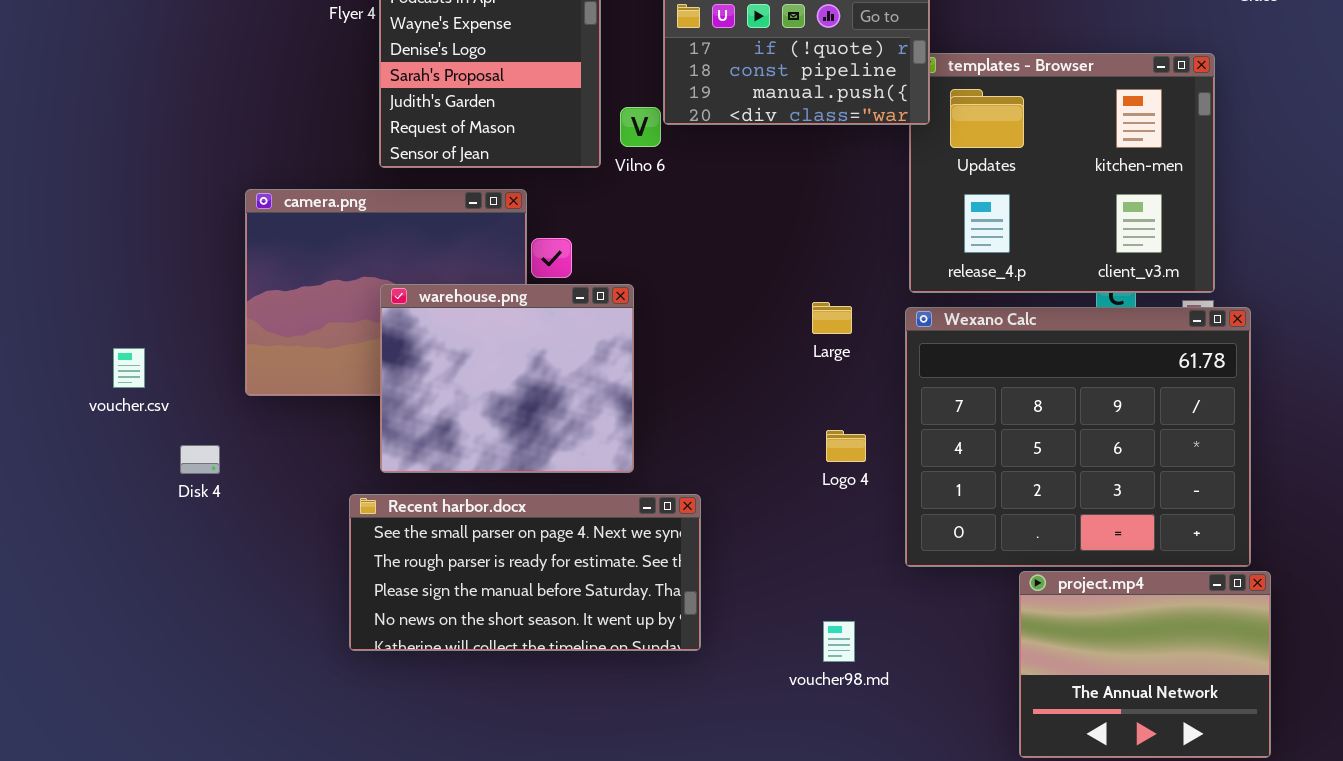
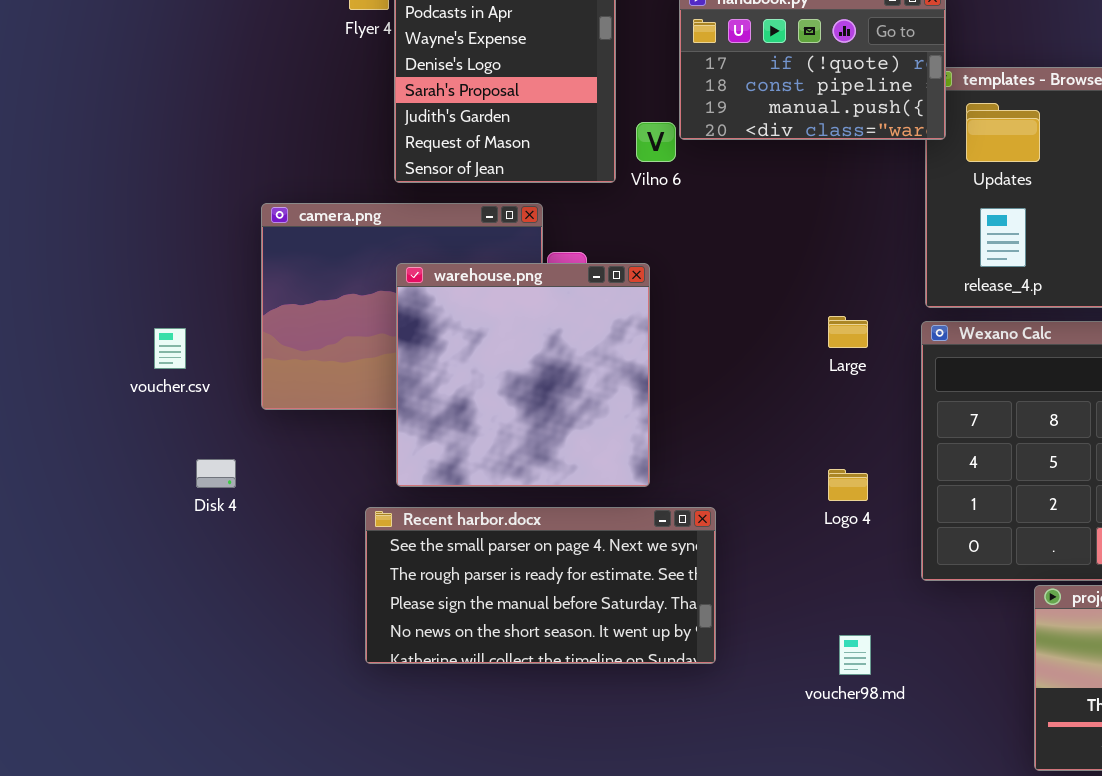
warehouse.png: [380,284,634,473] -> [396,263,650,487], resized
voucher.csv: [113,348,145,388] -> [154,328,186,369], moved
Logo 4: [826,430,866,462] -> [828,469,868,501], moved

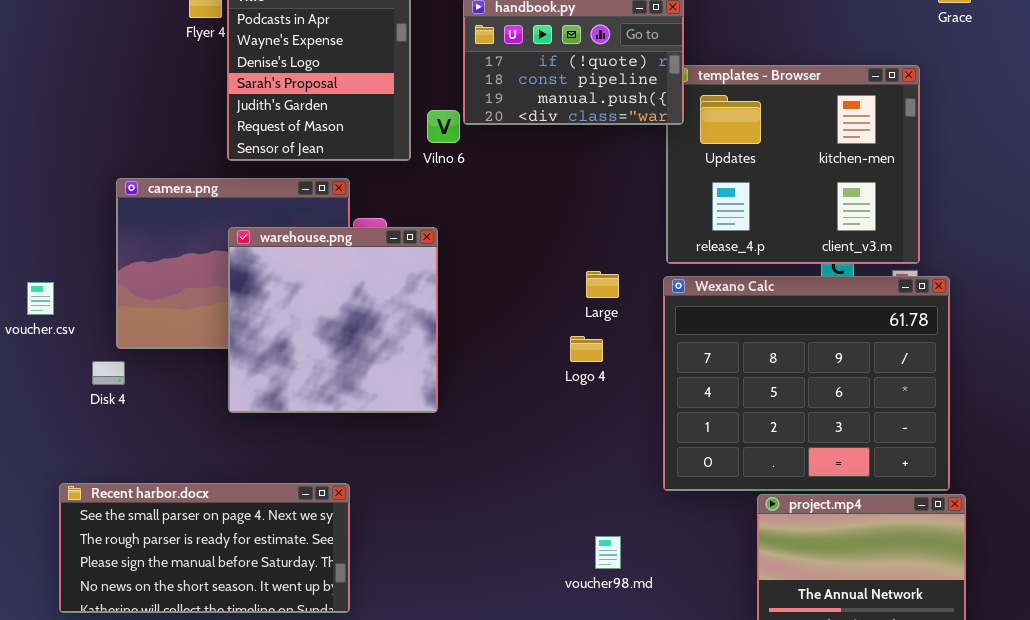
Disk 4: [196,459,236,488] -> [92,361,125,385], moved
Logo 4: [828,469,868,501] -> [570,336,603,362], moved
Recent harbor.docx: [365,507,716,664] -> [59,483,350,613], moved

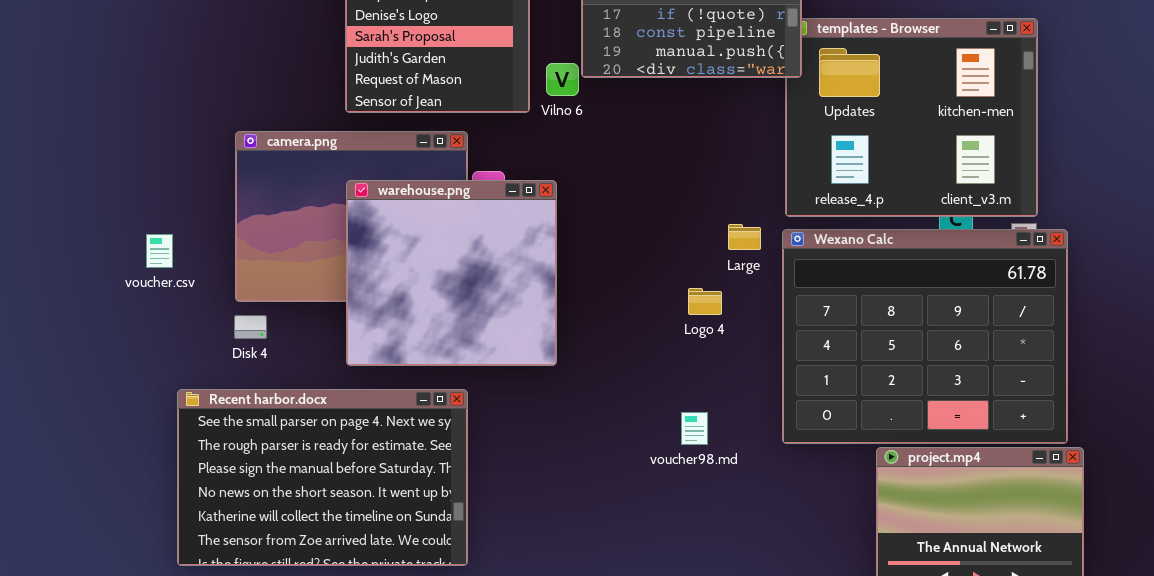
Large: [586,271,619,298] -> [728,224,761,250], moved
Disk 4: [92,361,125,385] -> [234,315,267,339], moved
Recent harbor.docx: [59,483,350,613] -> [177,389,468,566], resized
voucher98.md: [595,536,621,569] -> [681,412,708,445], moved

